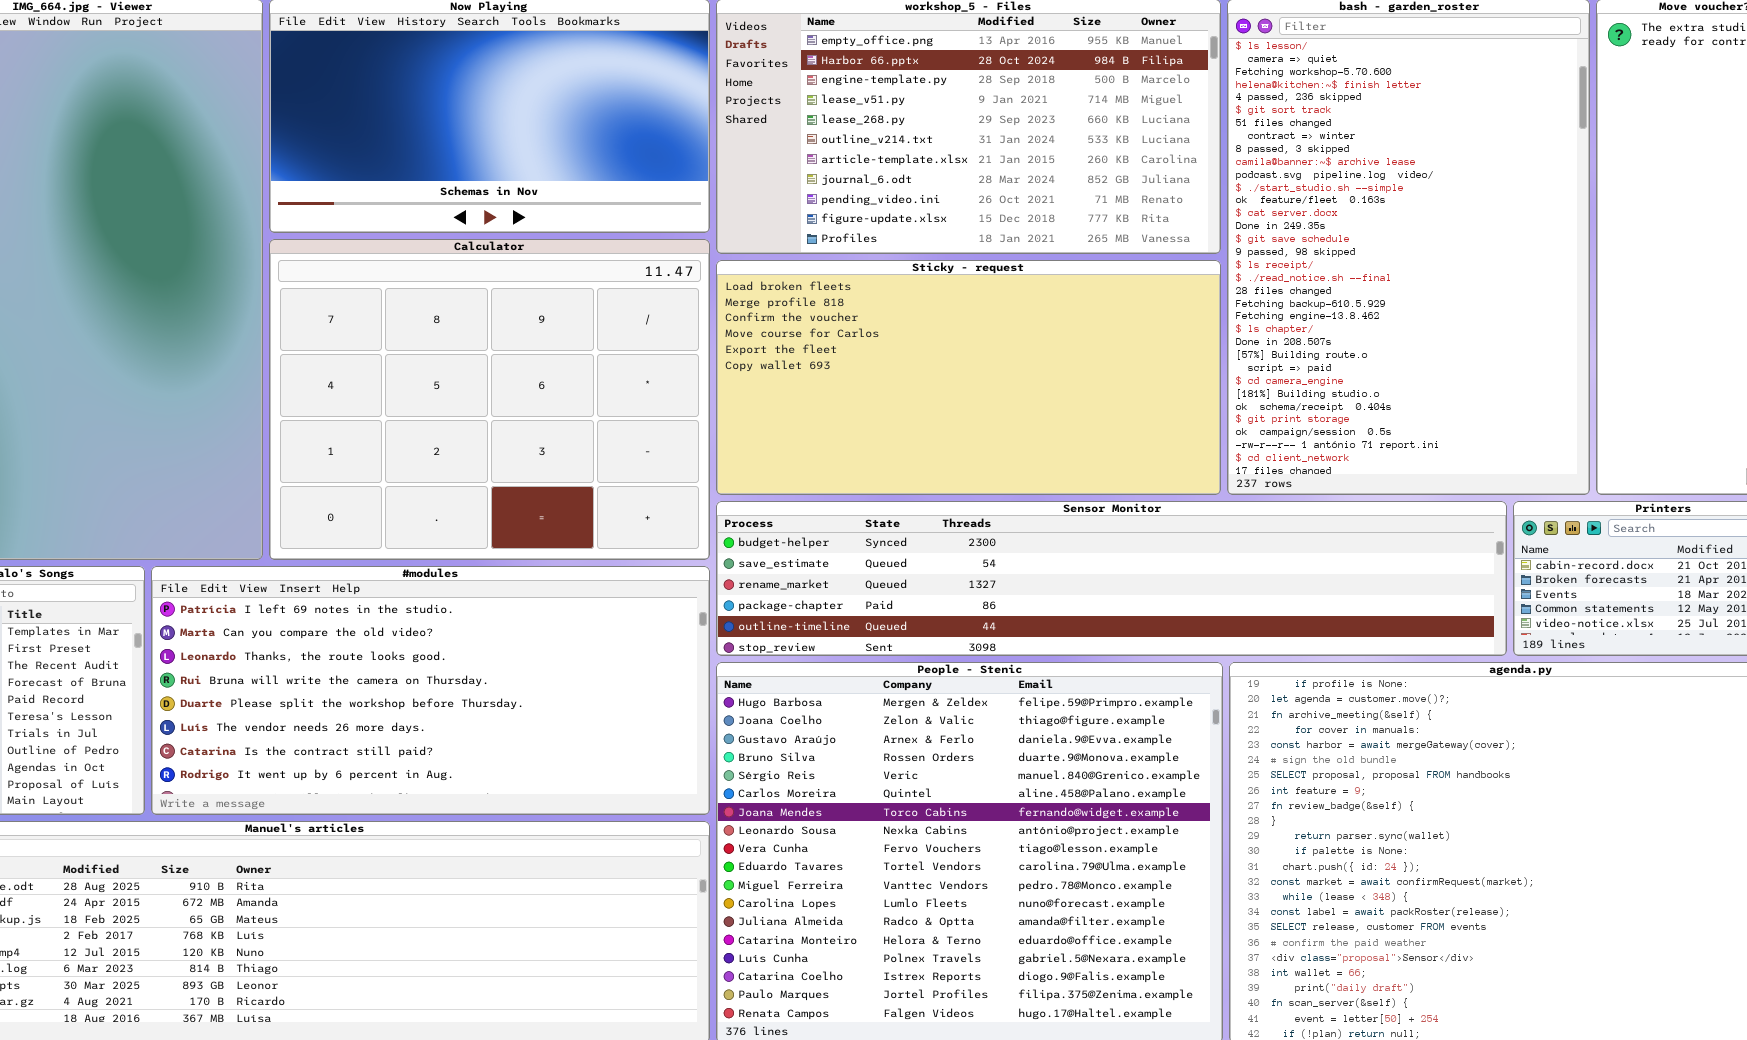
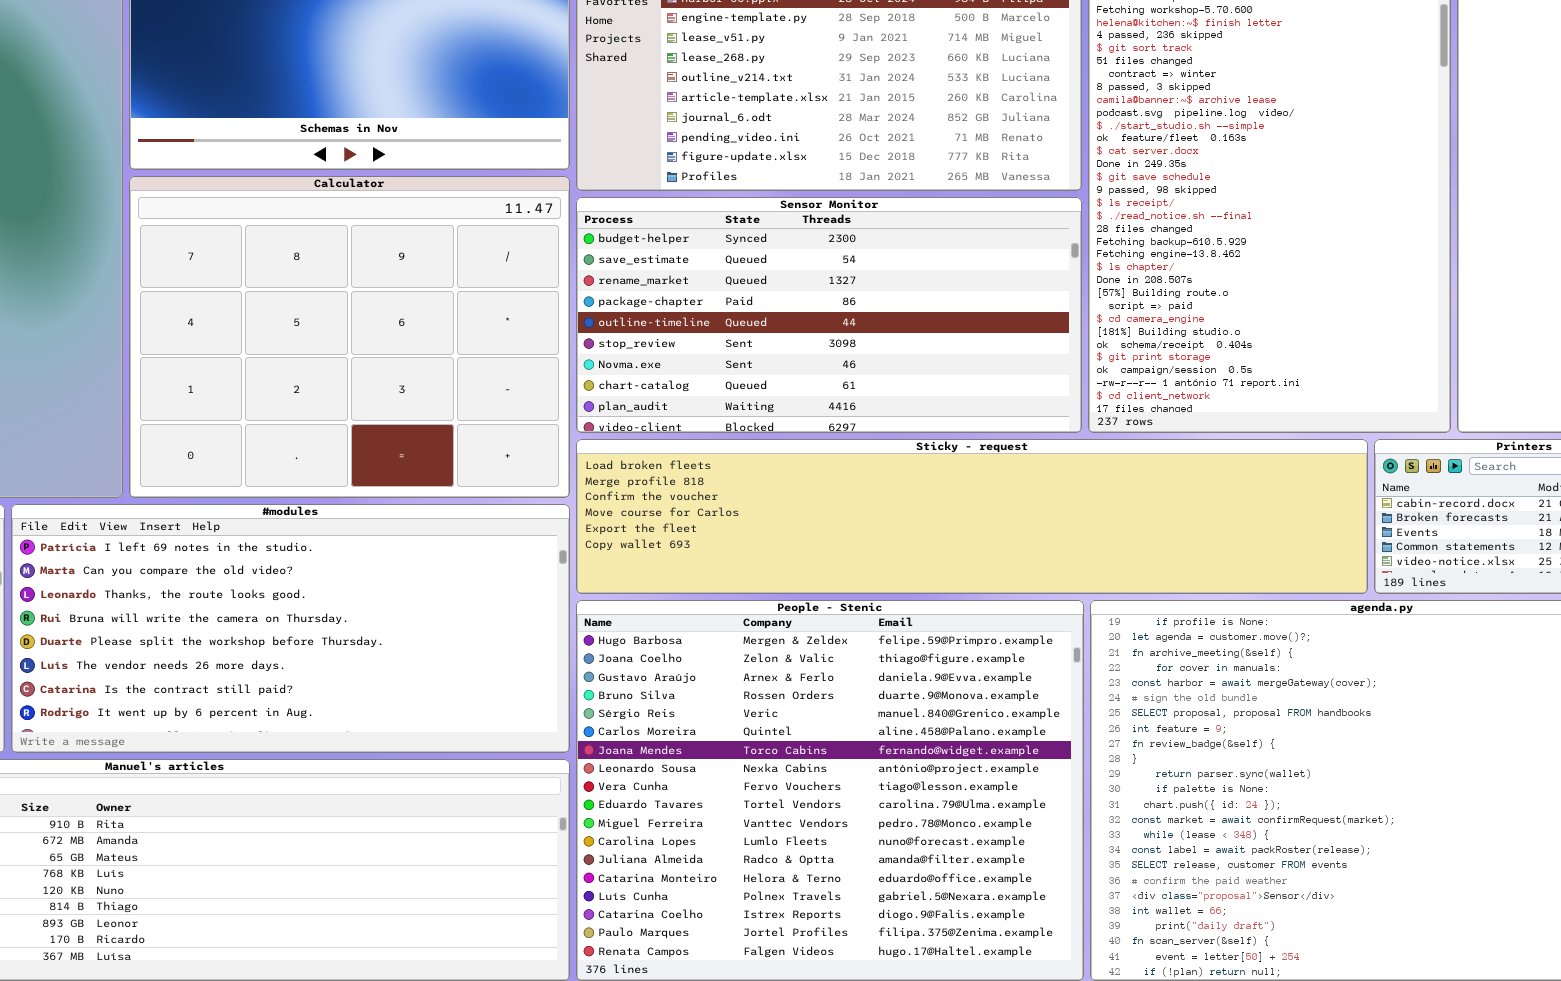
Sticky - request: [716,260,1221,495] -> [576,439,1368,594], moved, resized
Sensor Monitor: [716,501,1507,656] -> [576,197,1082,433], moved, resized

